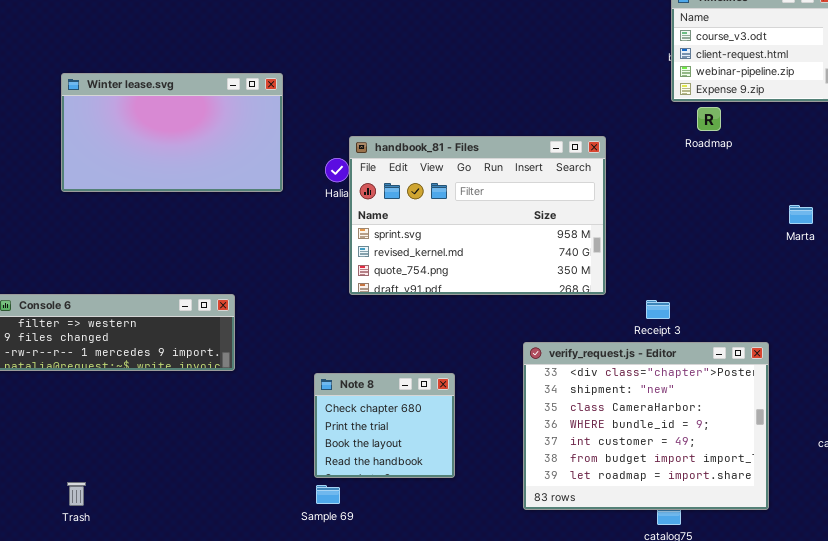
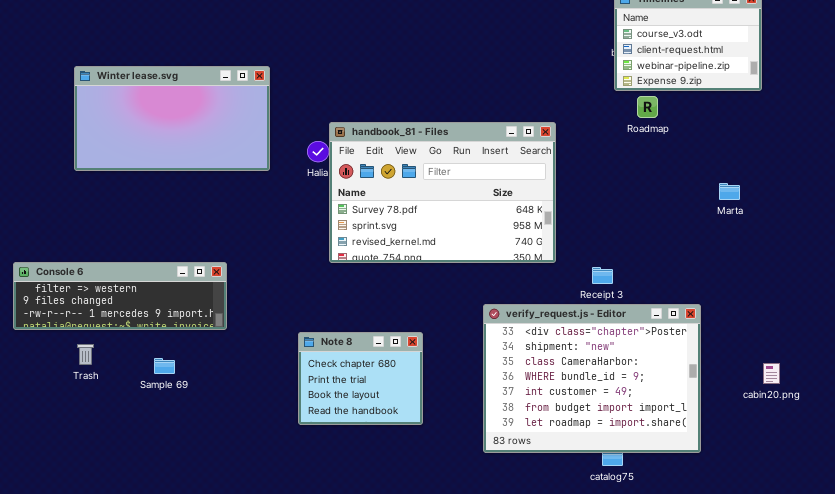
handbook_81 - Files: [349,136,606,295] -> [329,122,556,263], scrolled up 1 row
Trash: [67,482,86,506] -> [77,344,94,365], moved
Sample 69: [316,485,340,504] -> [154,358,175,374], moved

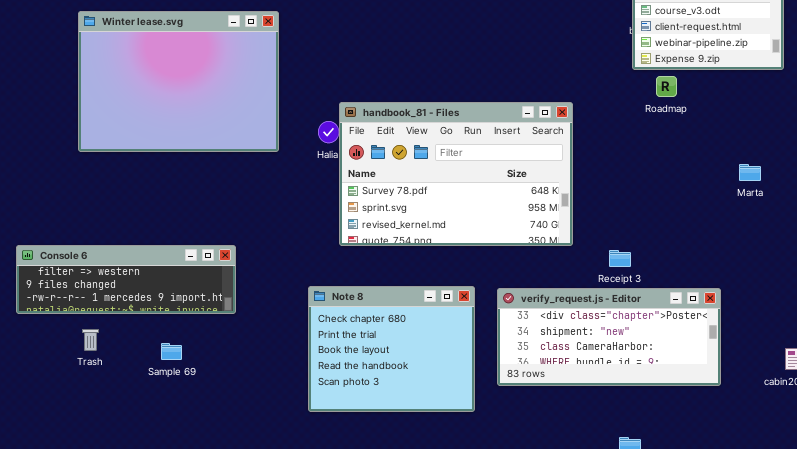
Winter lease.svg: [74,66,270,171] -> [78,11,279,152], resized
verify_request.js - Editor: [483,304,701,453] -> [497,288,721,386], resized
Note 8: [298,332,423,425] -> [308,286,475,412], resized

